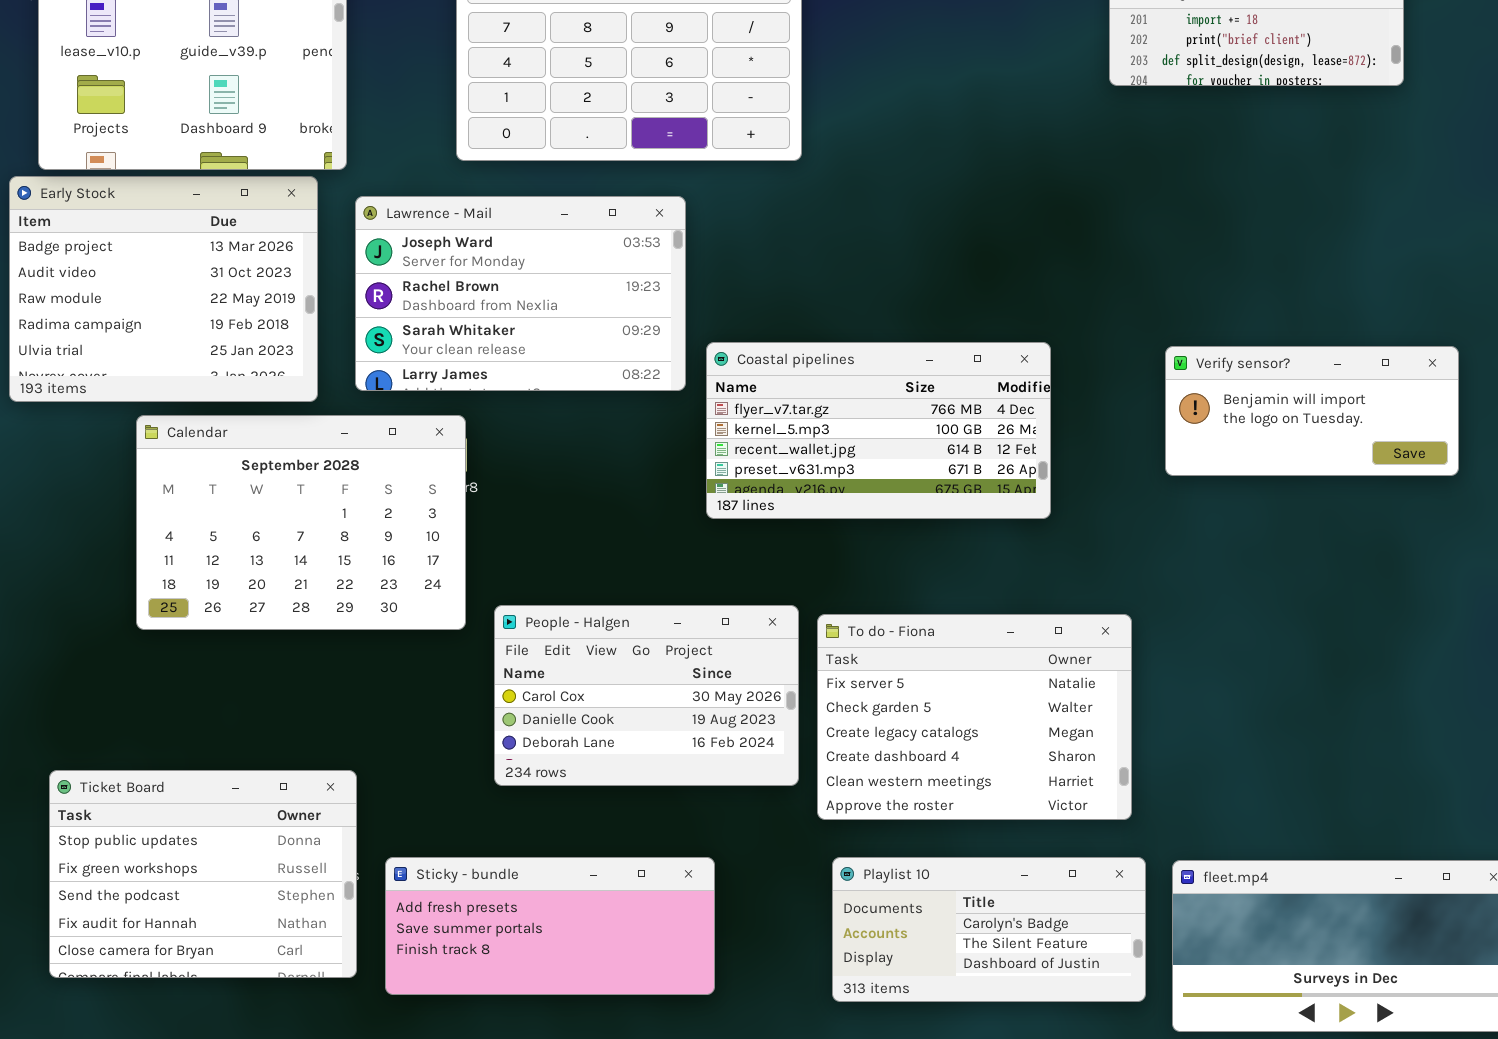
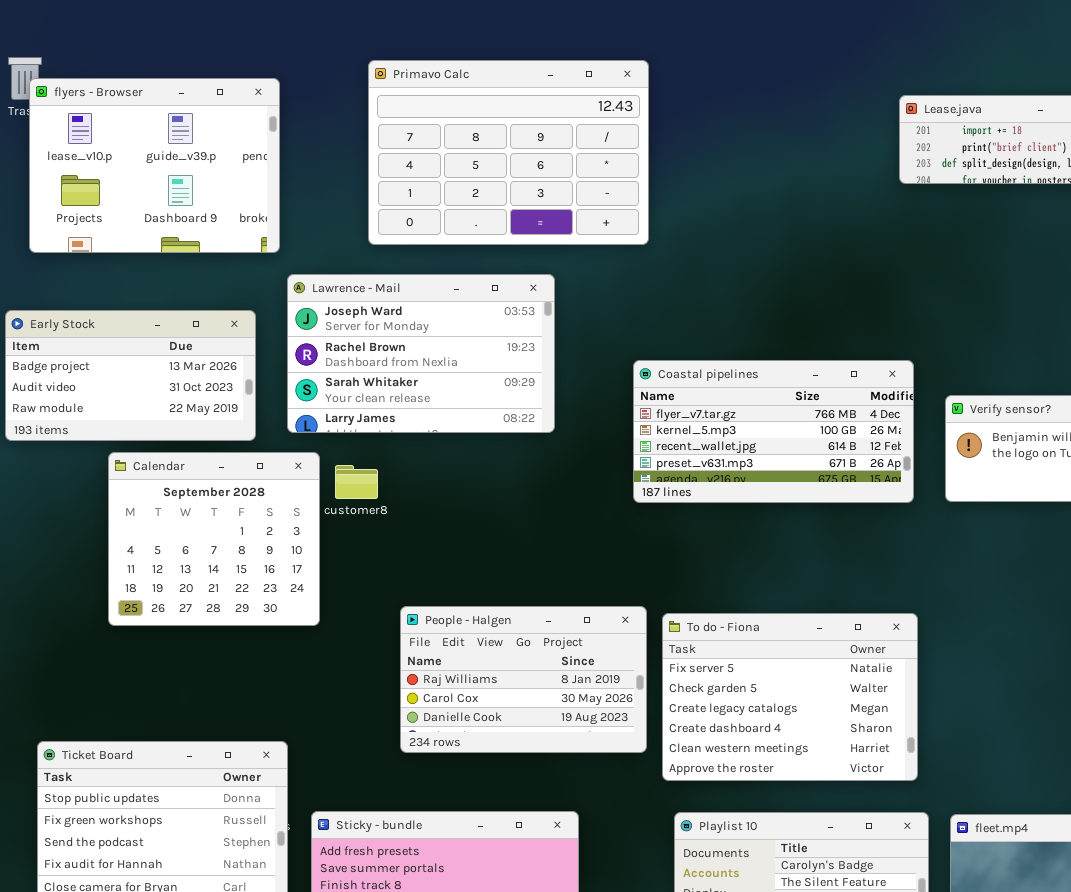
Early Stock: [9,176,318,402] -> [5,310,256,441], resized
Coastal pipelines: [706,342,1051,519] -> [633,360,914,503], moved
Calendar: [136,415,466,630] -> [108,452,320,626], resized
People - Halgen: [494,605,799,786] -> [400,606,647,753], scrolled up 1 row

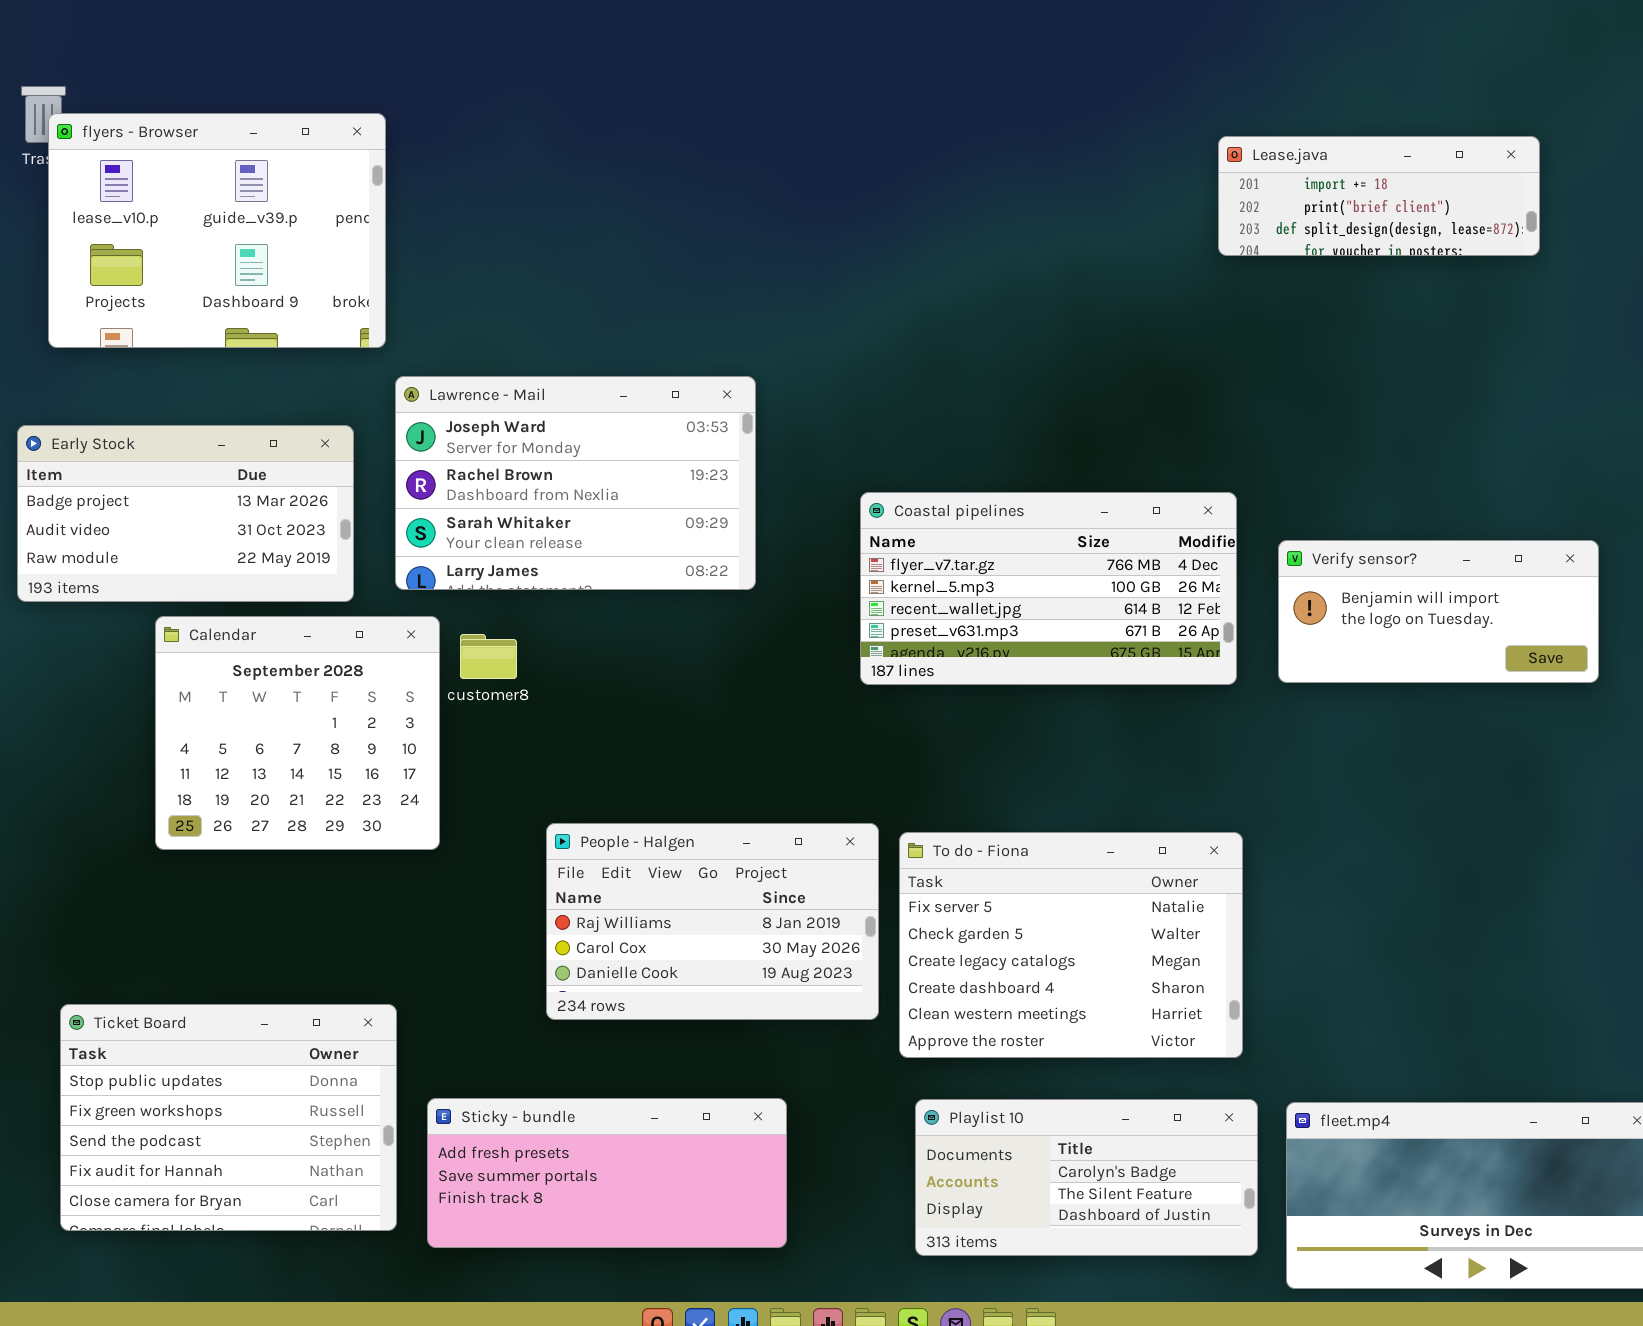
Primavo Calc: [368,60,649,245] -> none, closed

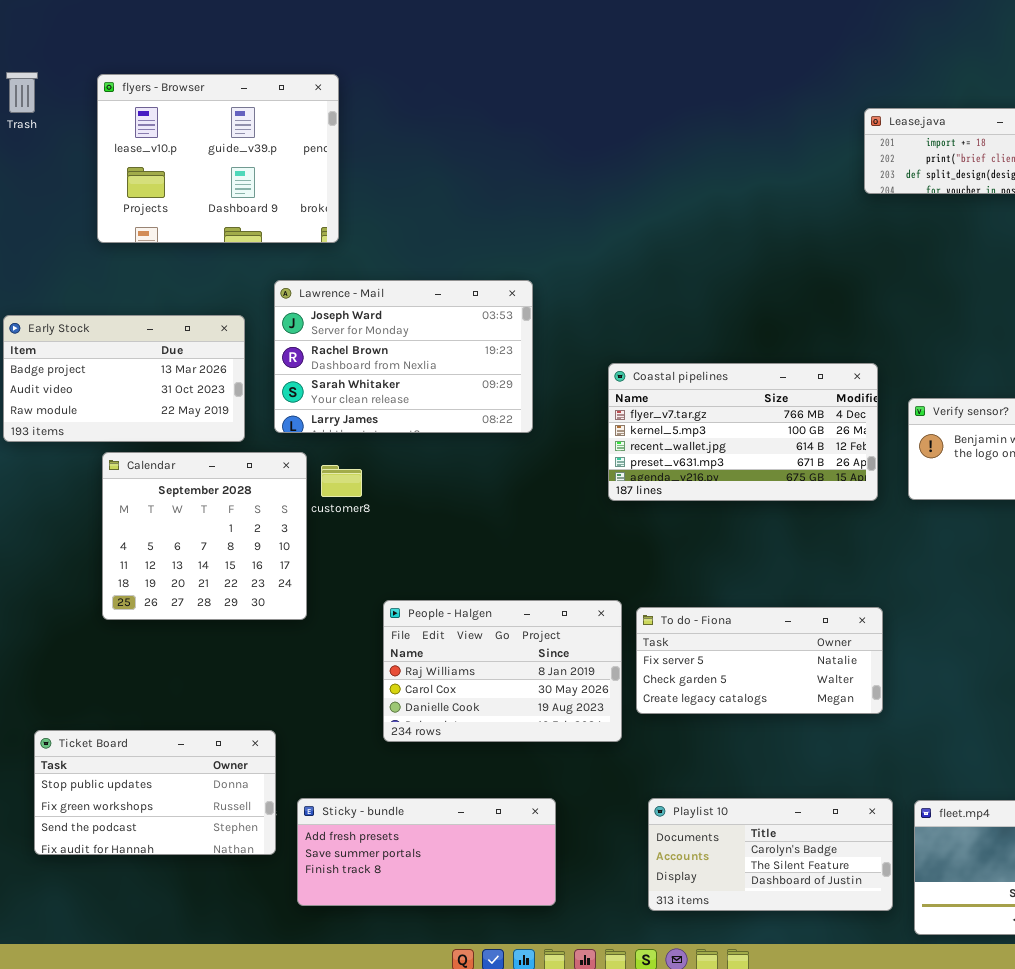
flyers - Browser: [48,113,386,348] -> [97,74,339,243], moved
To do - Fiona: [899,832,1243,1058] -> [636,607,883,714], resized
Ticket Board: [60,1004,397,1231] -> [34,730,276,855], resized

